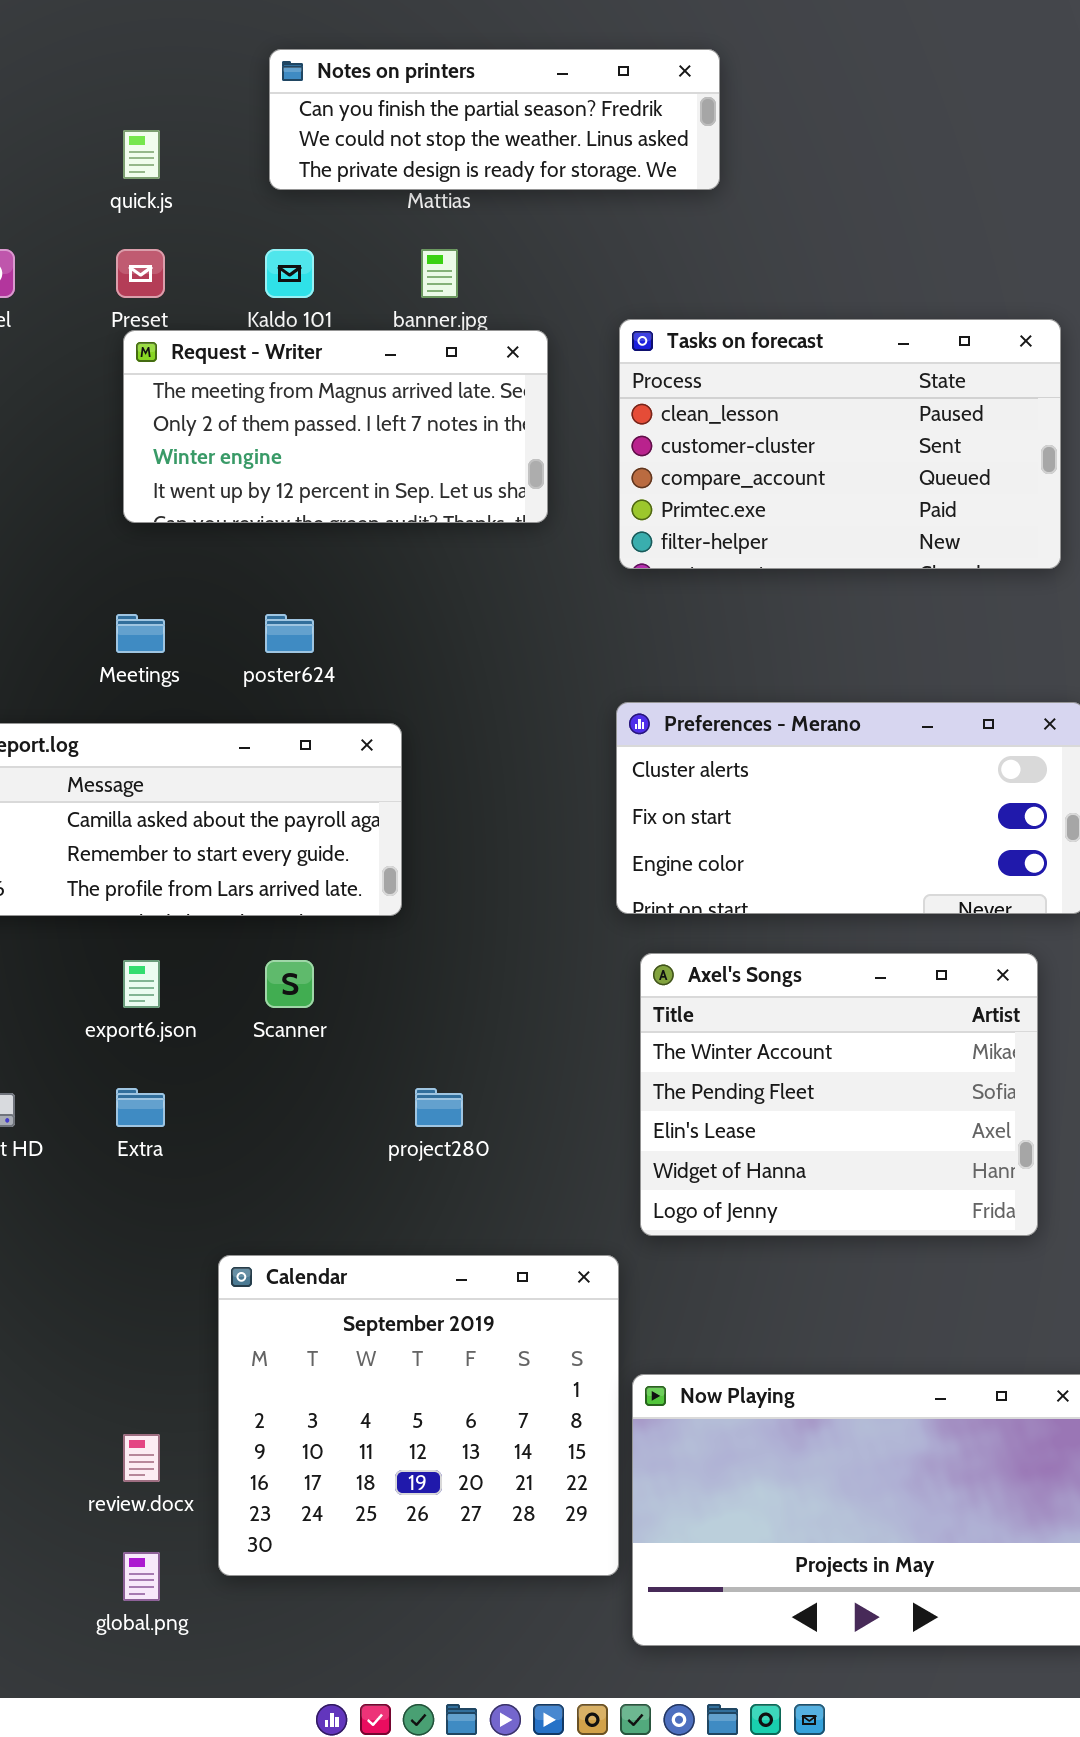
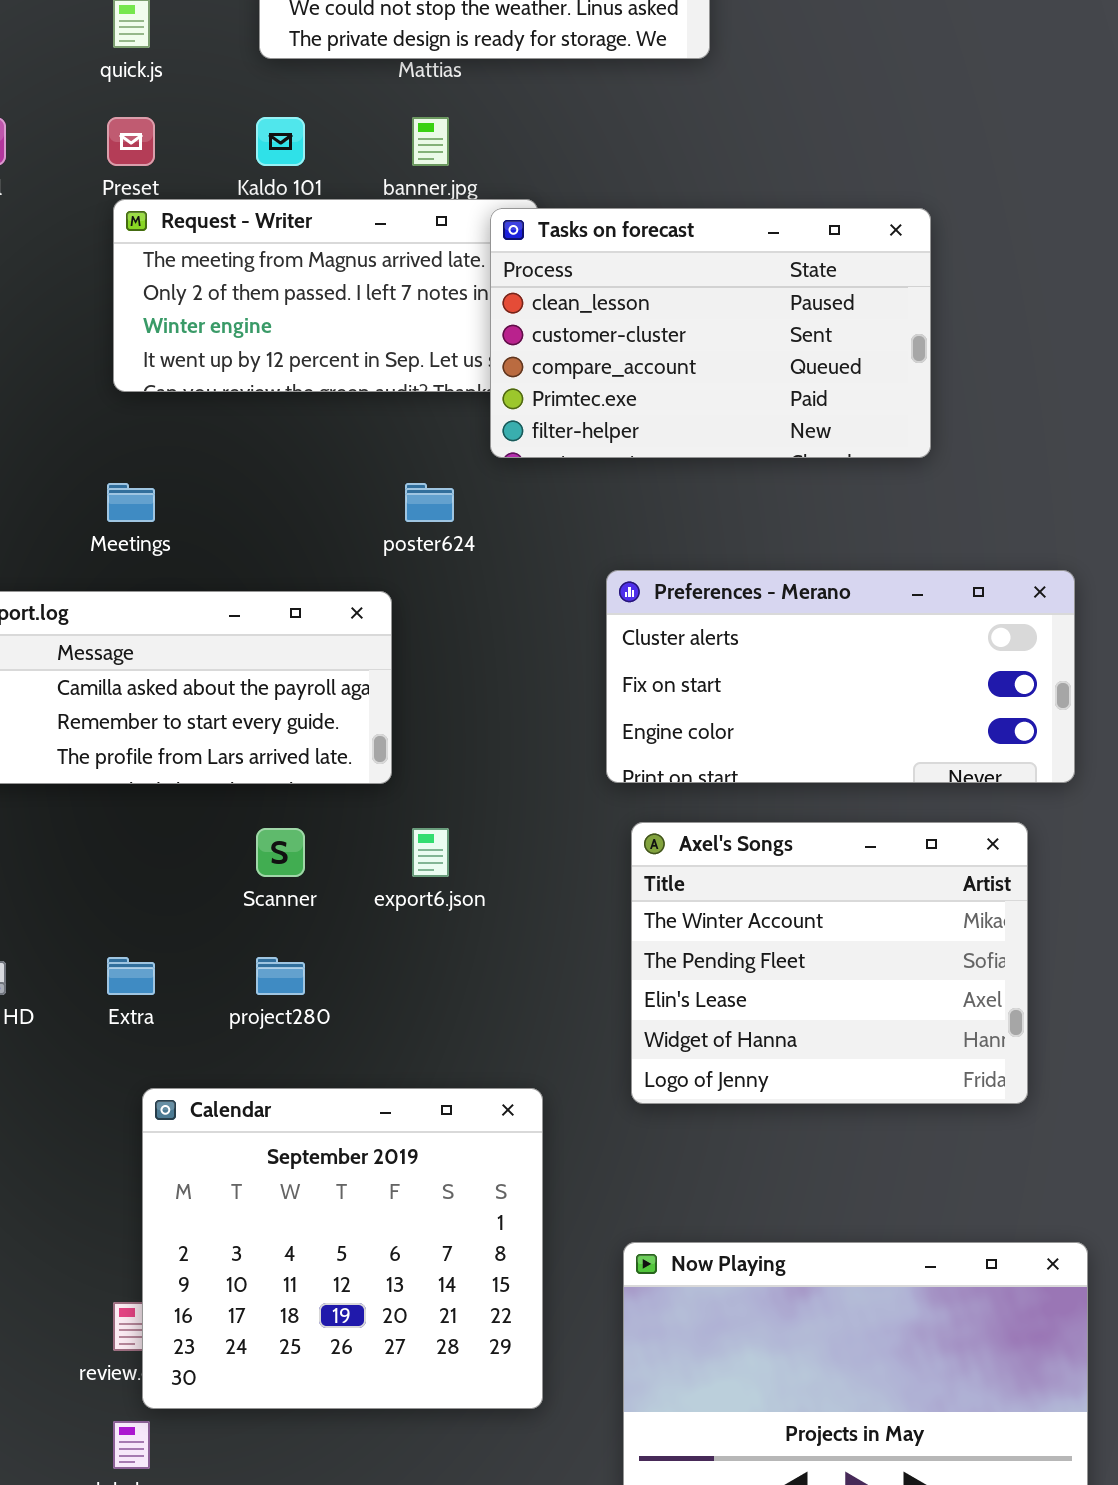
Tasks on forecast: [619,319,1061,569] -> [490,208,931,458], moved
poster624: [265,614,314,653] -> [405,483,454,522], moved
export6.json: [123,960,160,1008] -> [412,828,449,877], moved
project280: [415,1088,463,1127] -> [256,957,305,995], moved
Calendar: [218,1255,619,1576] -> [142,1088,543,1409], moved

